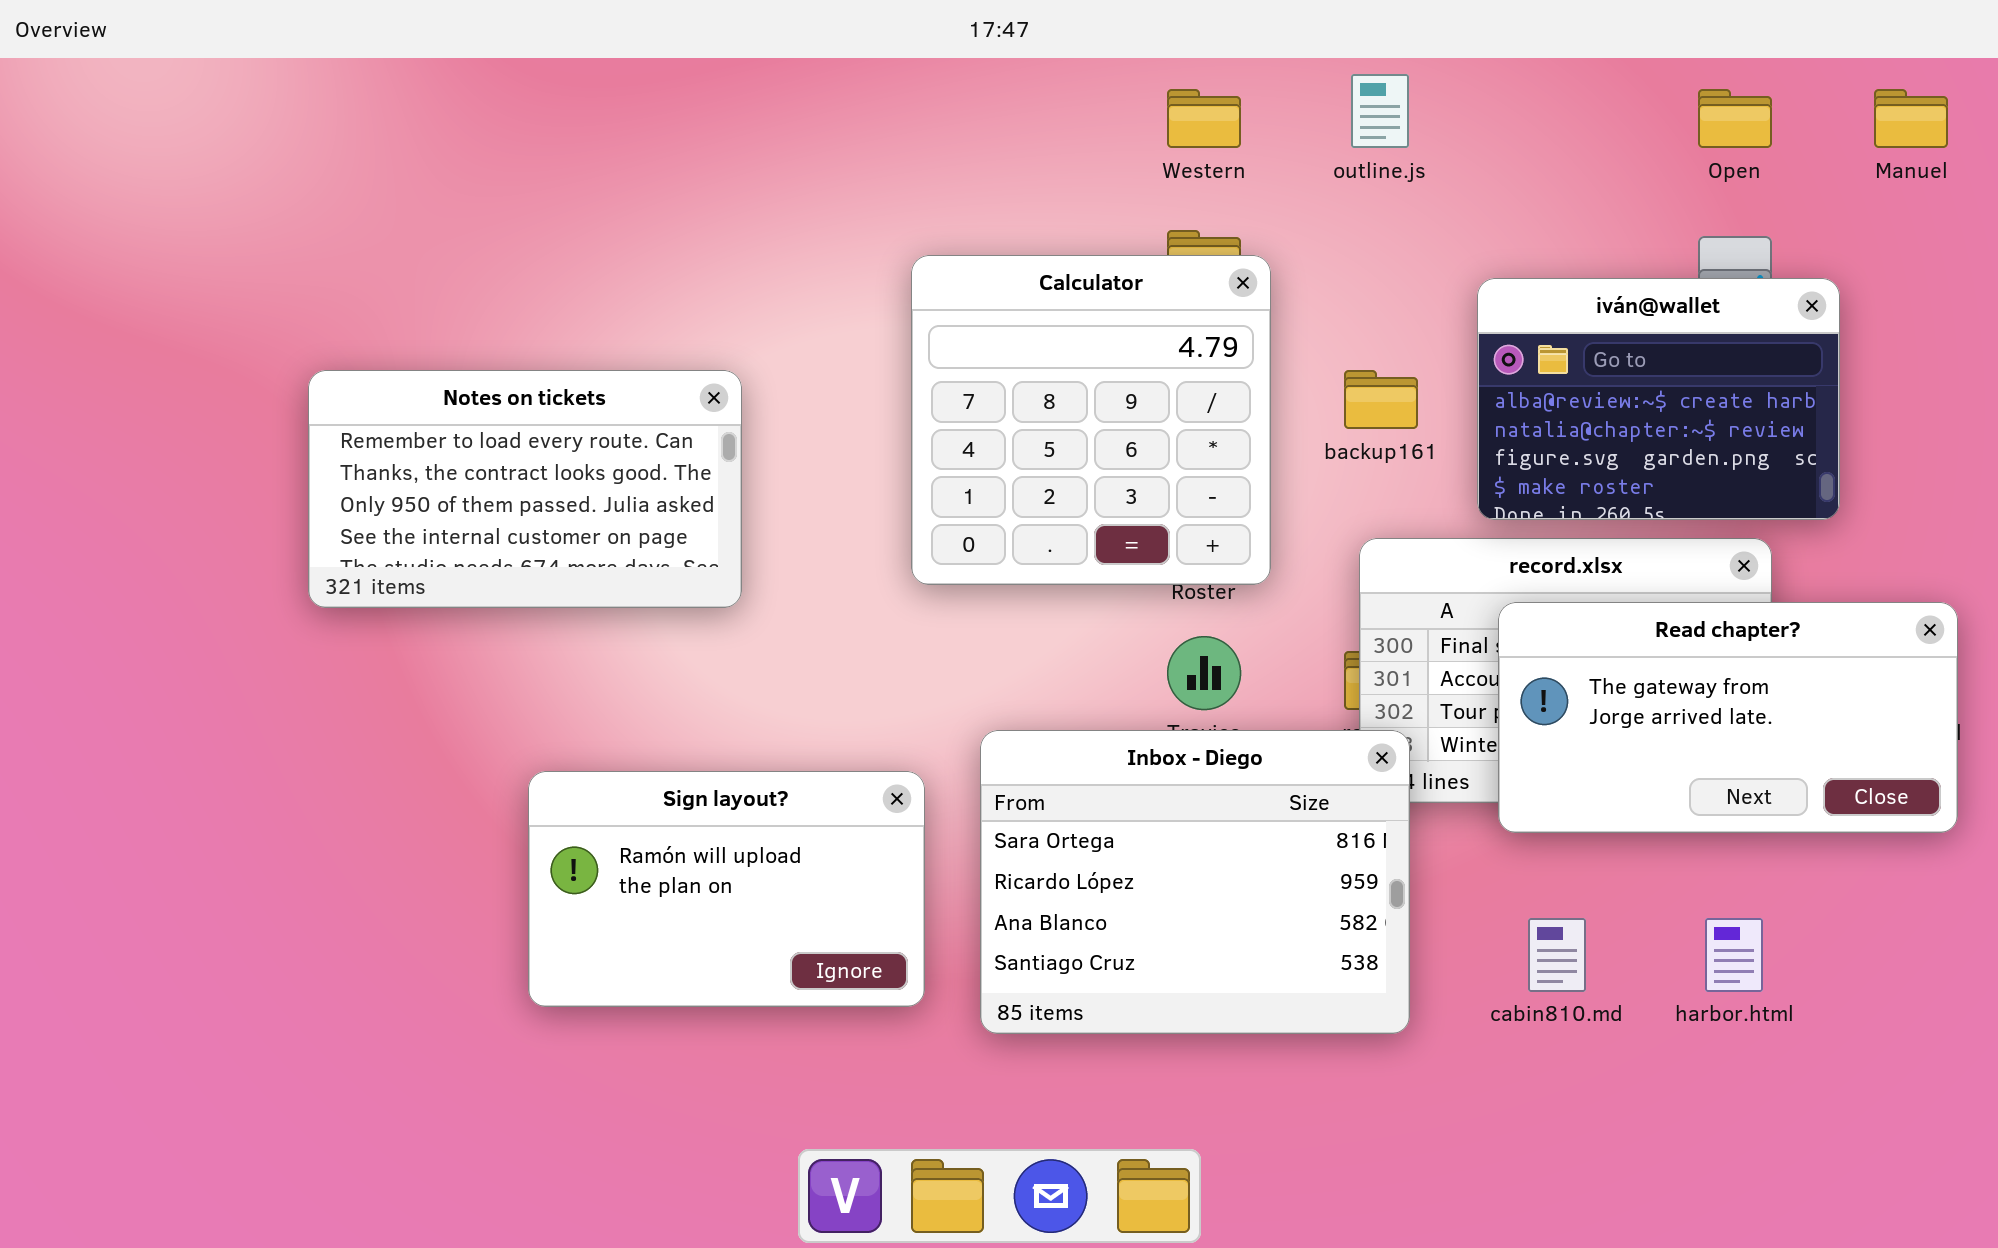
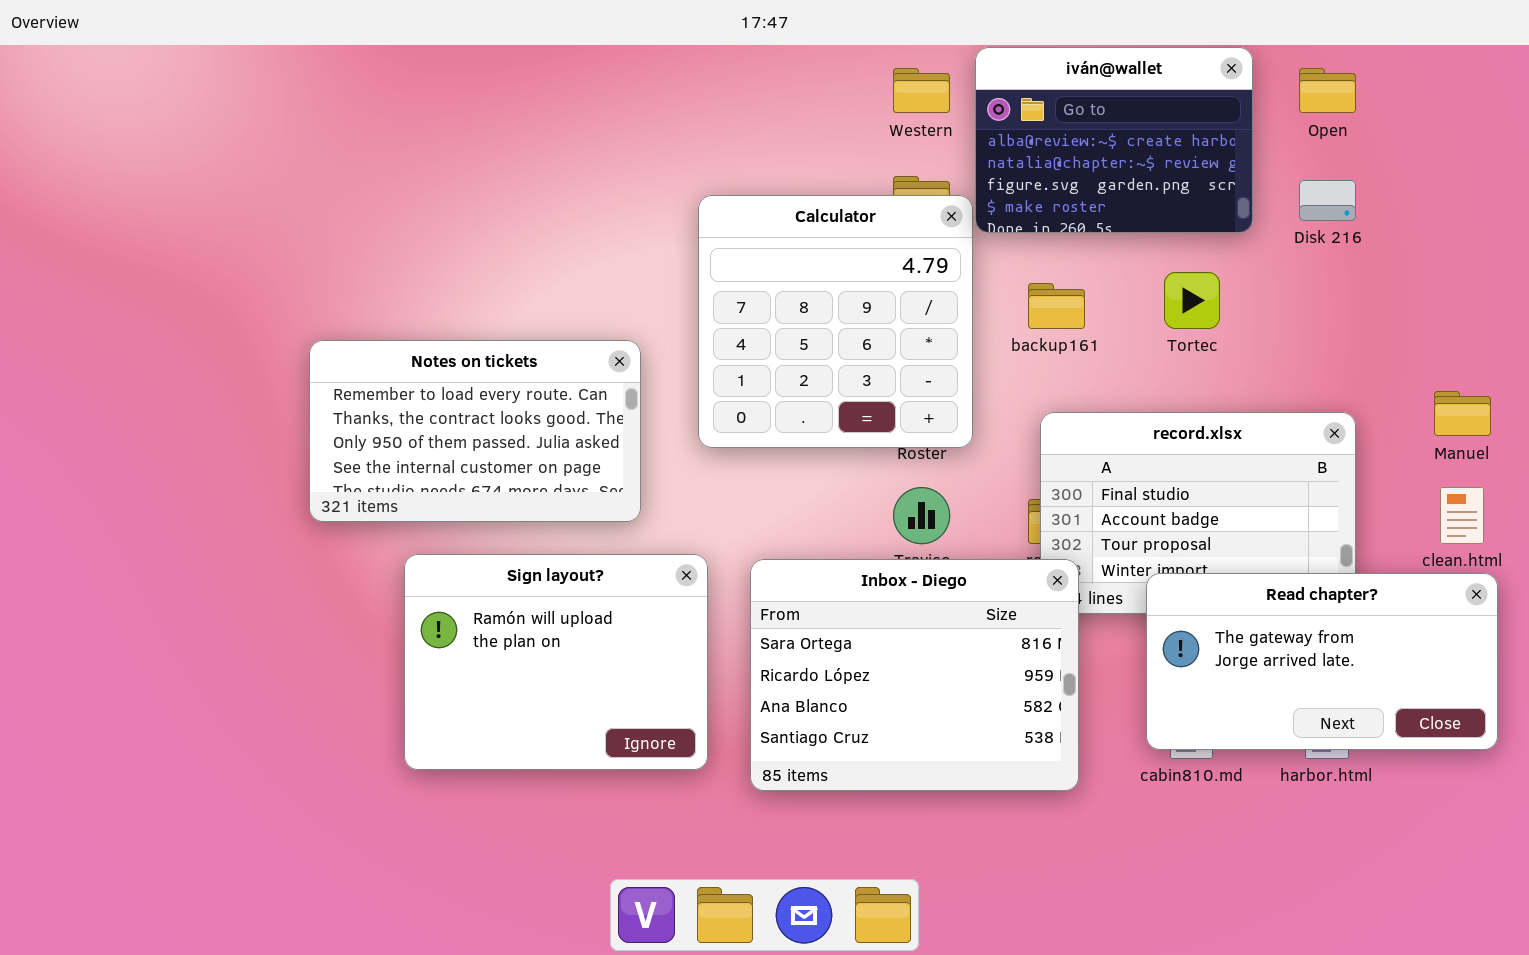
Manuel: [1874,89,1948,148] -> [1434,391,1491,436], moved
iván@wallet: [1477,278,1840,520] -> [975,47,1253,233], moved
Notes on tickets: [308,370,742,608] -> [309,340,641,522], moved
Read chapter?: [1498,602,1958,833] -> [1146,573,1498,750], moved
Sign layout?: [528,771,925,1007] -> [404,554,708,770], resized

